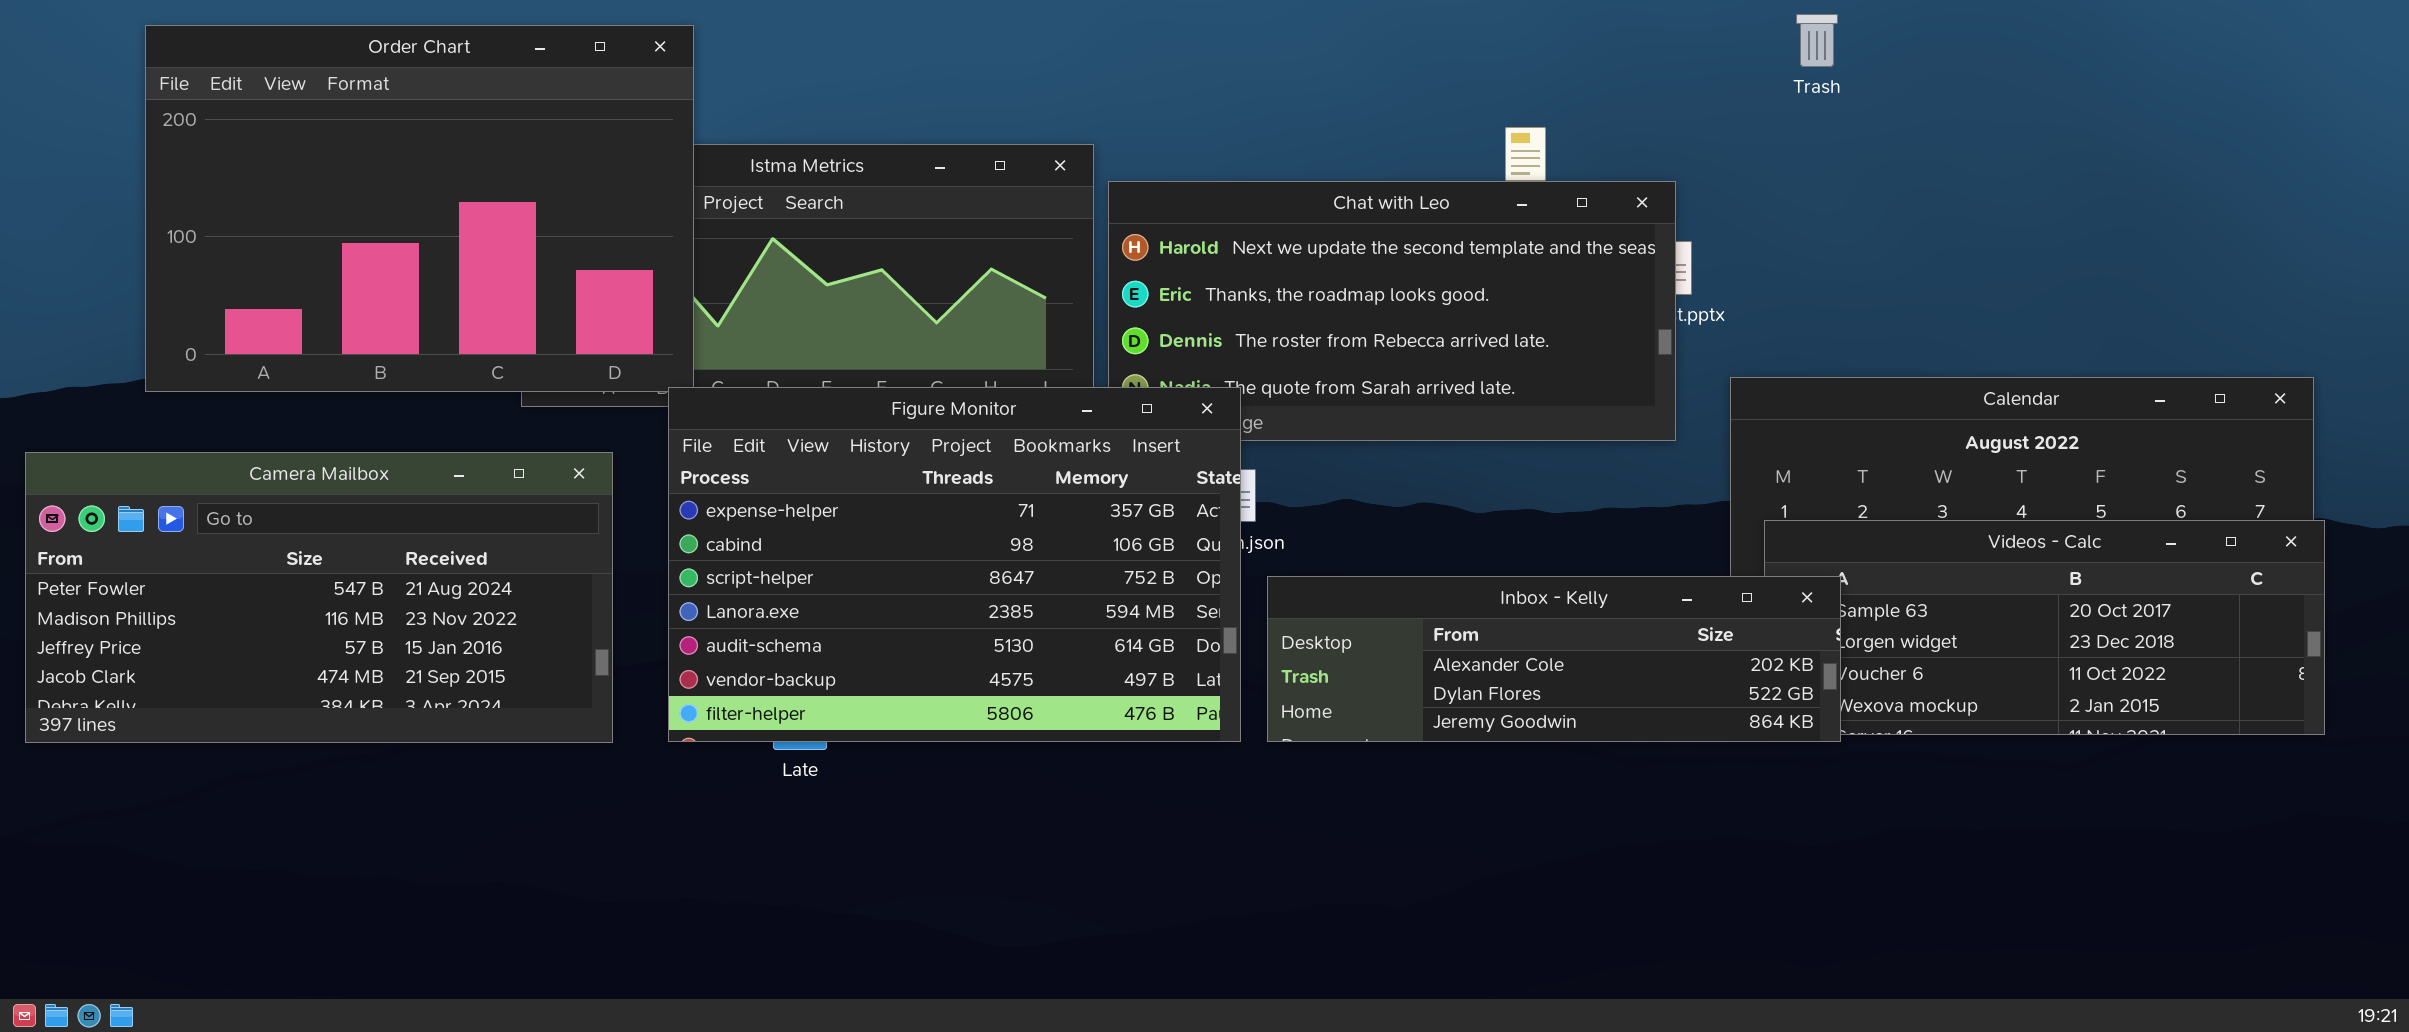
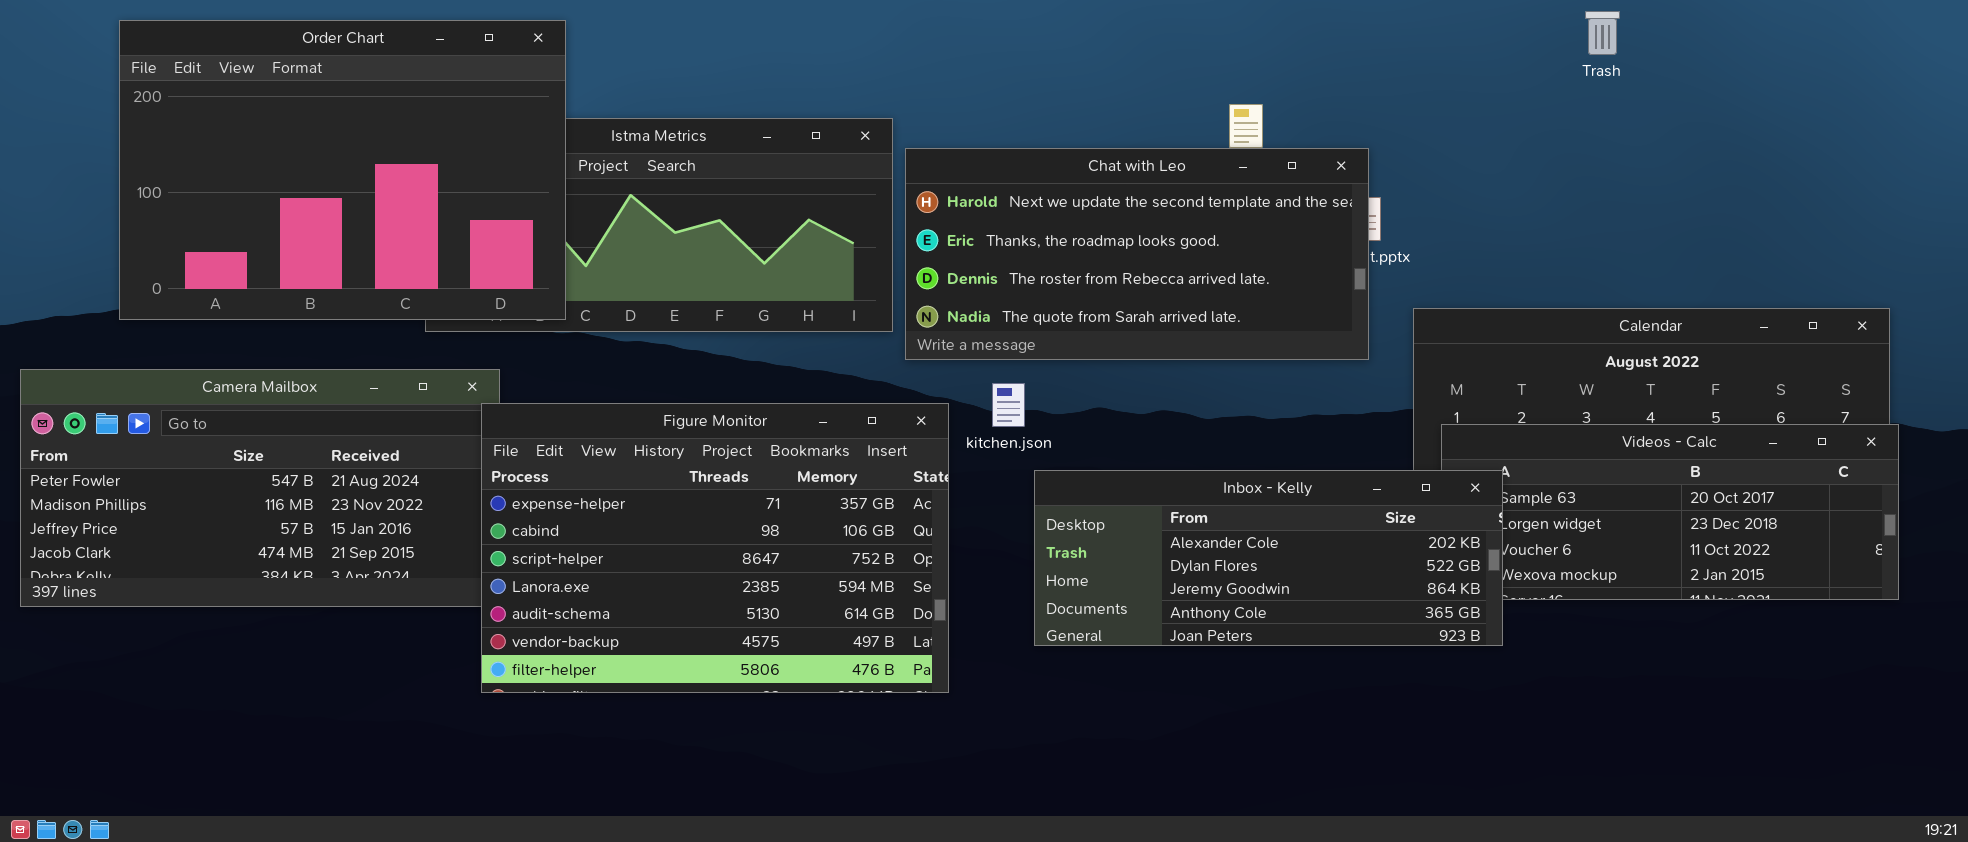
Trash: [1796,14,1838,67] -> [1585,11,1620,55], moved
Figure Monitor: [668,387,1241,742] -> [481,403,949,693], moved
Inbox - Kelly: [1267,576,1841,742] -> [1034,470,1503,646], resized

